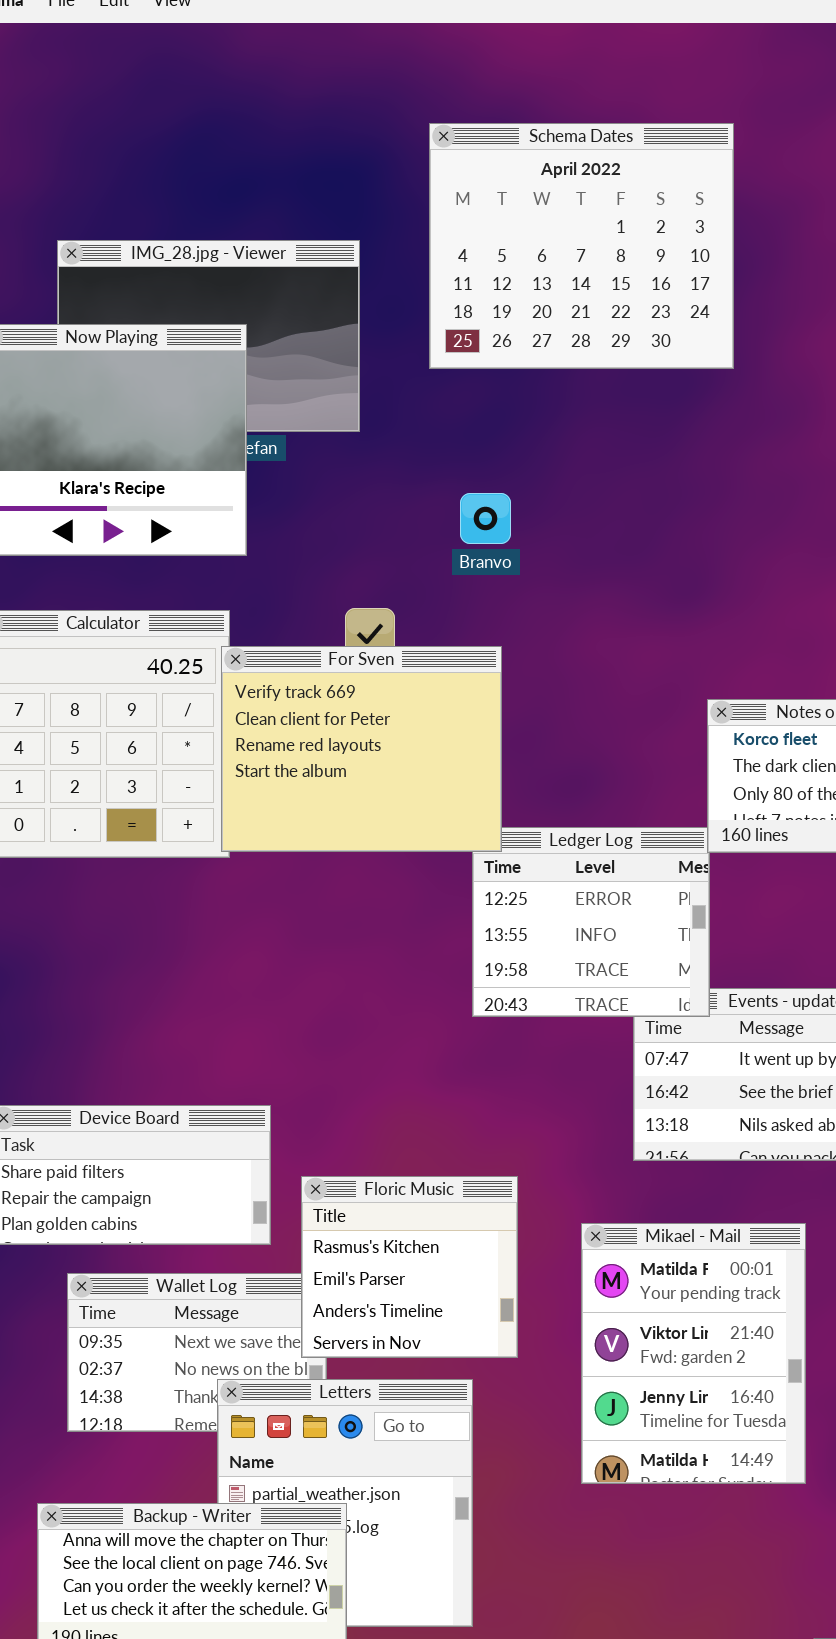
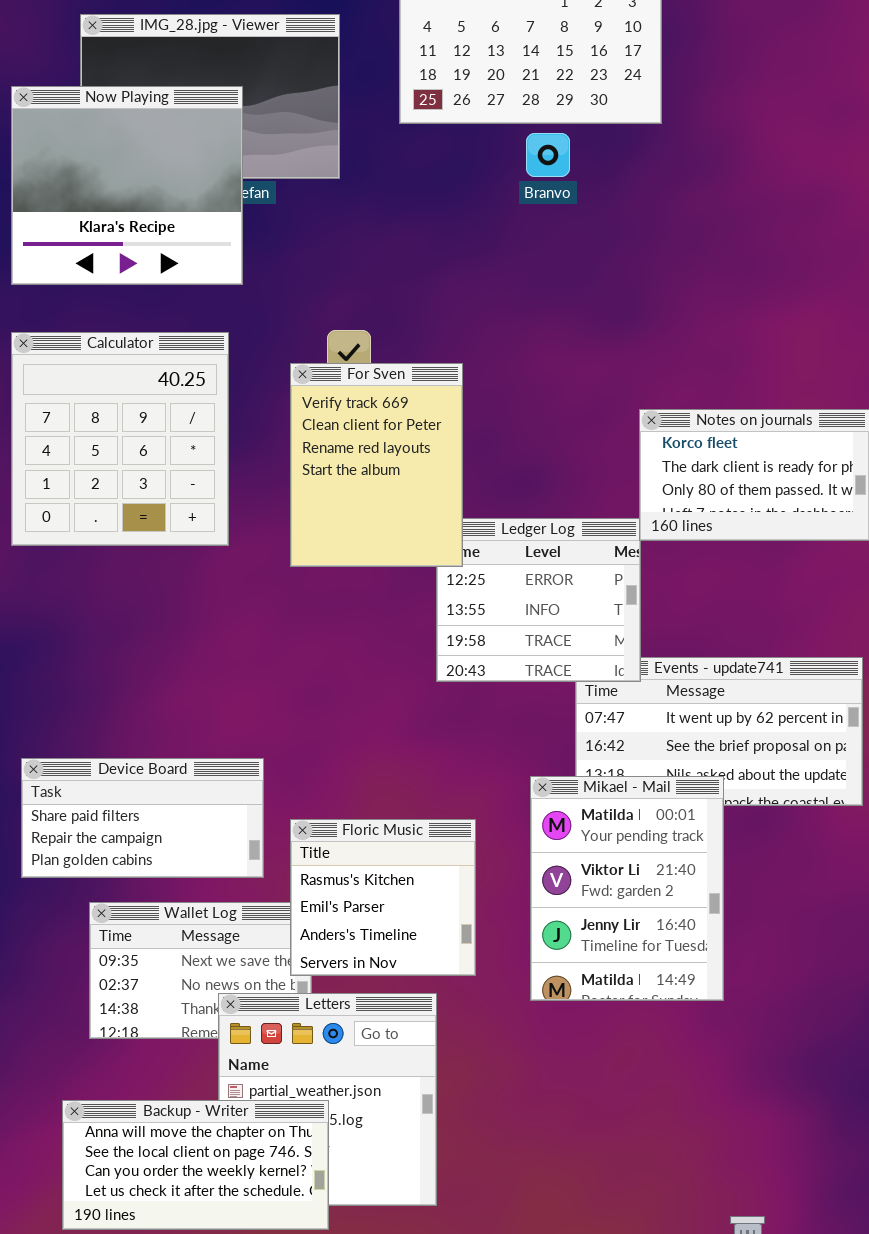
Branvo: [460,493,511,544] -> [526,133,570,177], moved
For Sven: [221,646,502,852] -> [290,363,463,567], resized
Mikael - Mail: [581,1223,806,1484] -> [530,776,724,1001], moved

